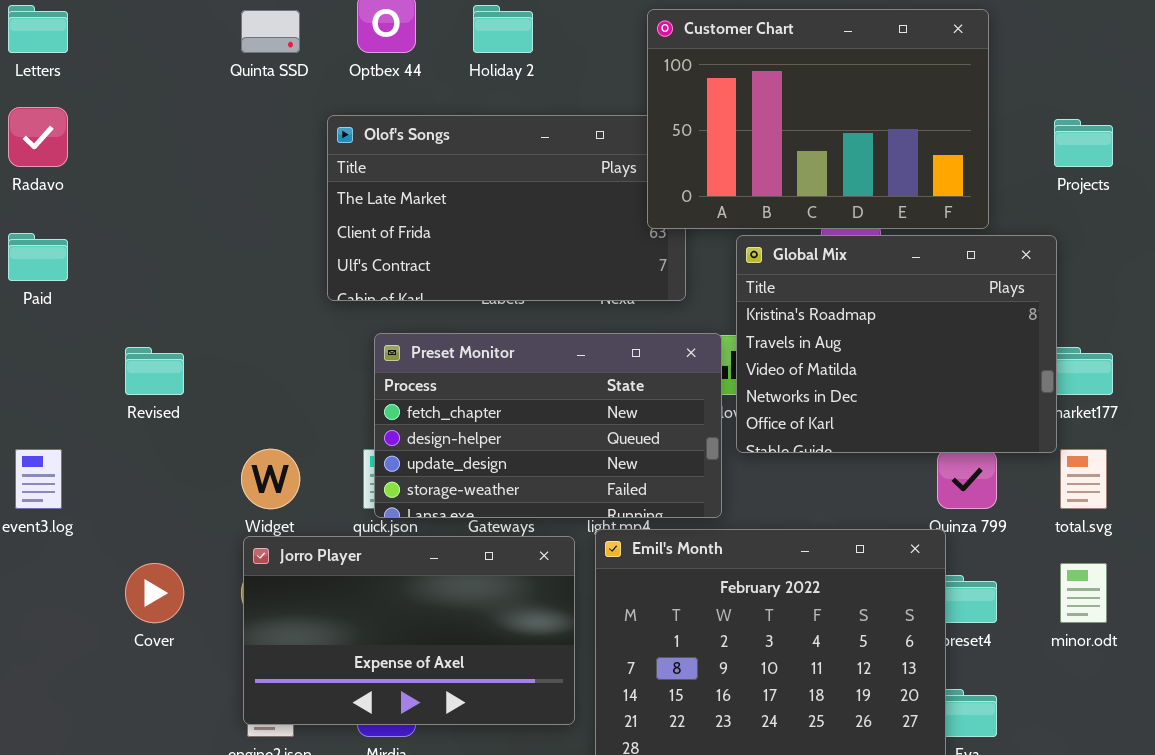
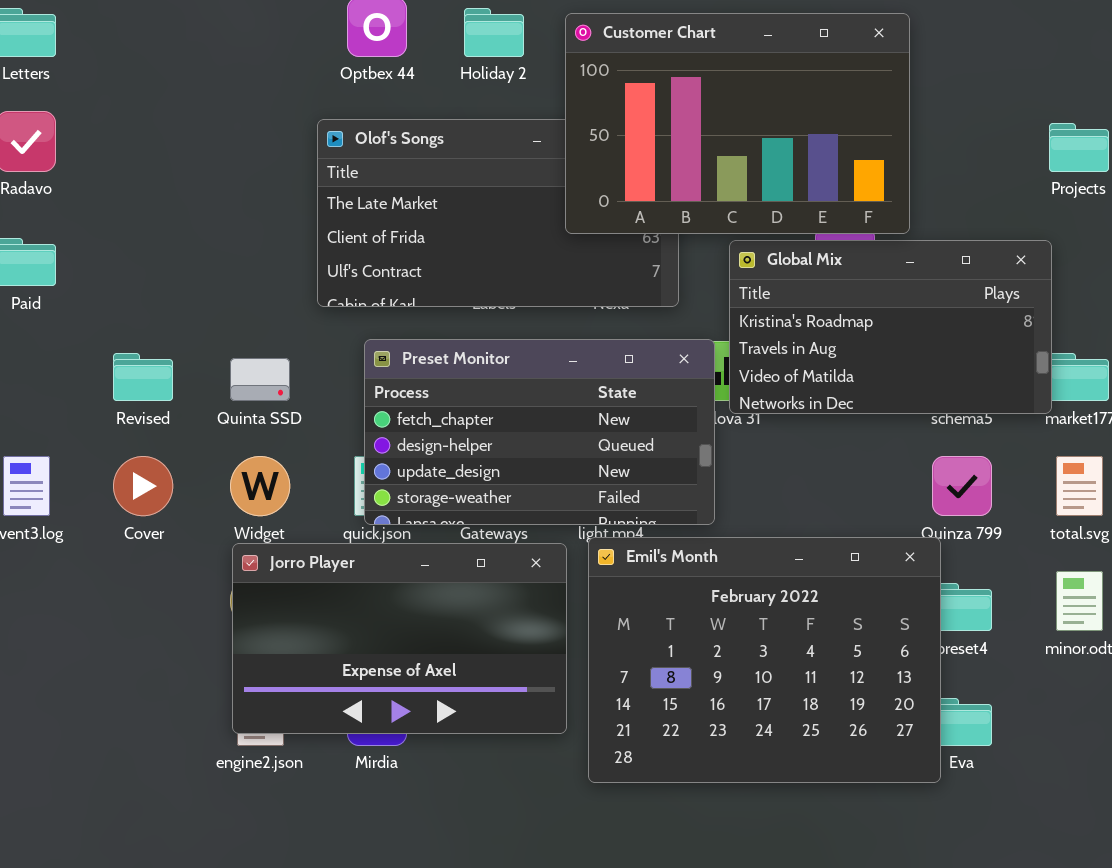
Customer Chart: [647,9,989,229] -> [565,13,910,234], moved
Quinta SSD: [241,10,300,53] -> [230,358,290,401], moved
Global Mix: [736,235,1057,453] -> [729,240,1052,414], resized
Cover: [125,563,184,623] -> [113,456,173,516], moved

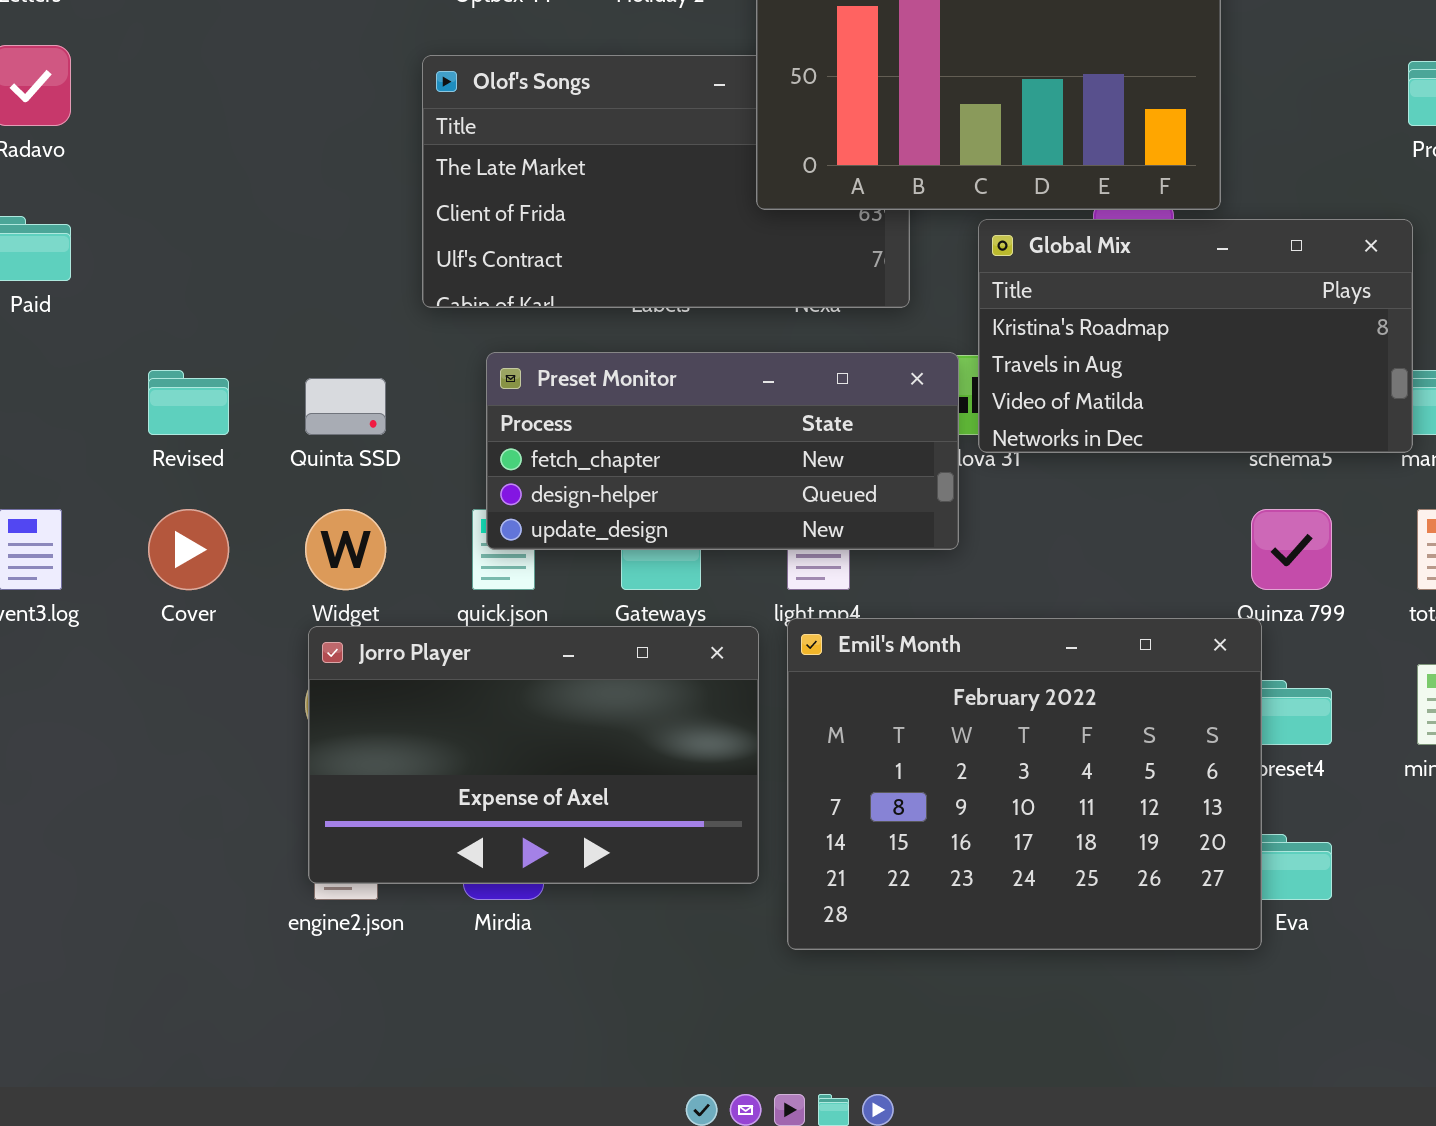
Preset Monitor: [364,339,715,525] -> [486,352,959,550], resized

